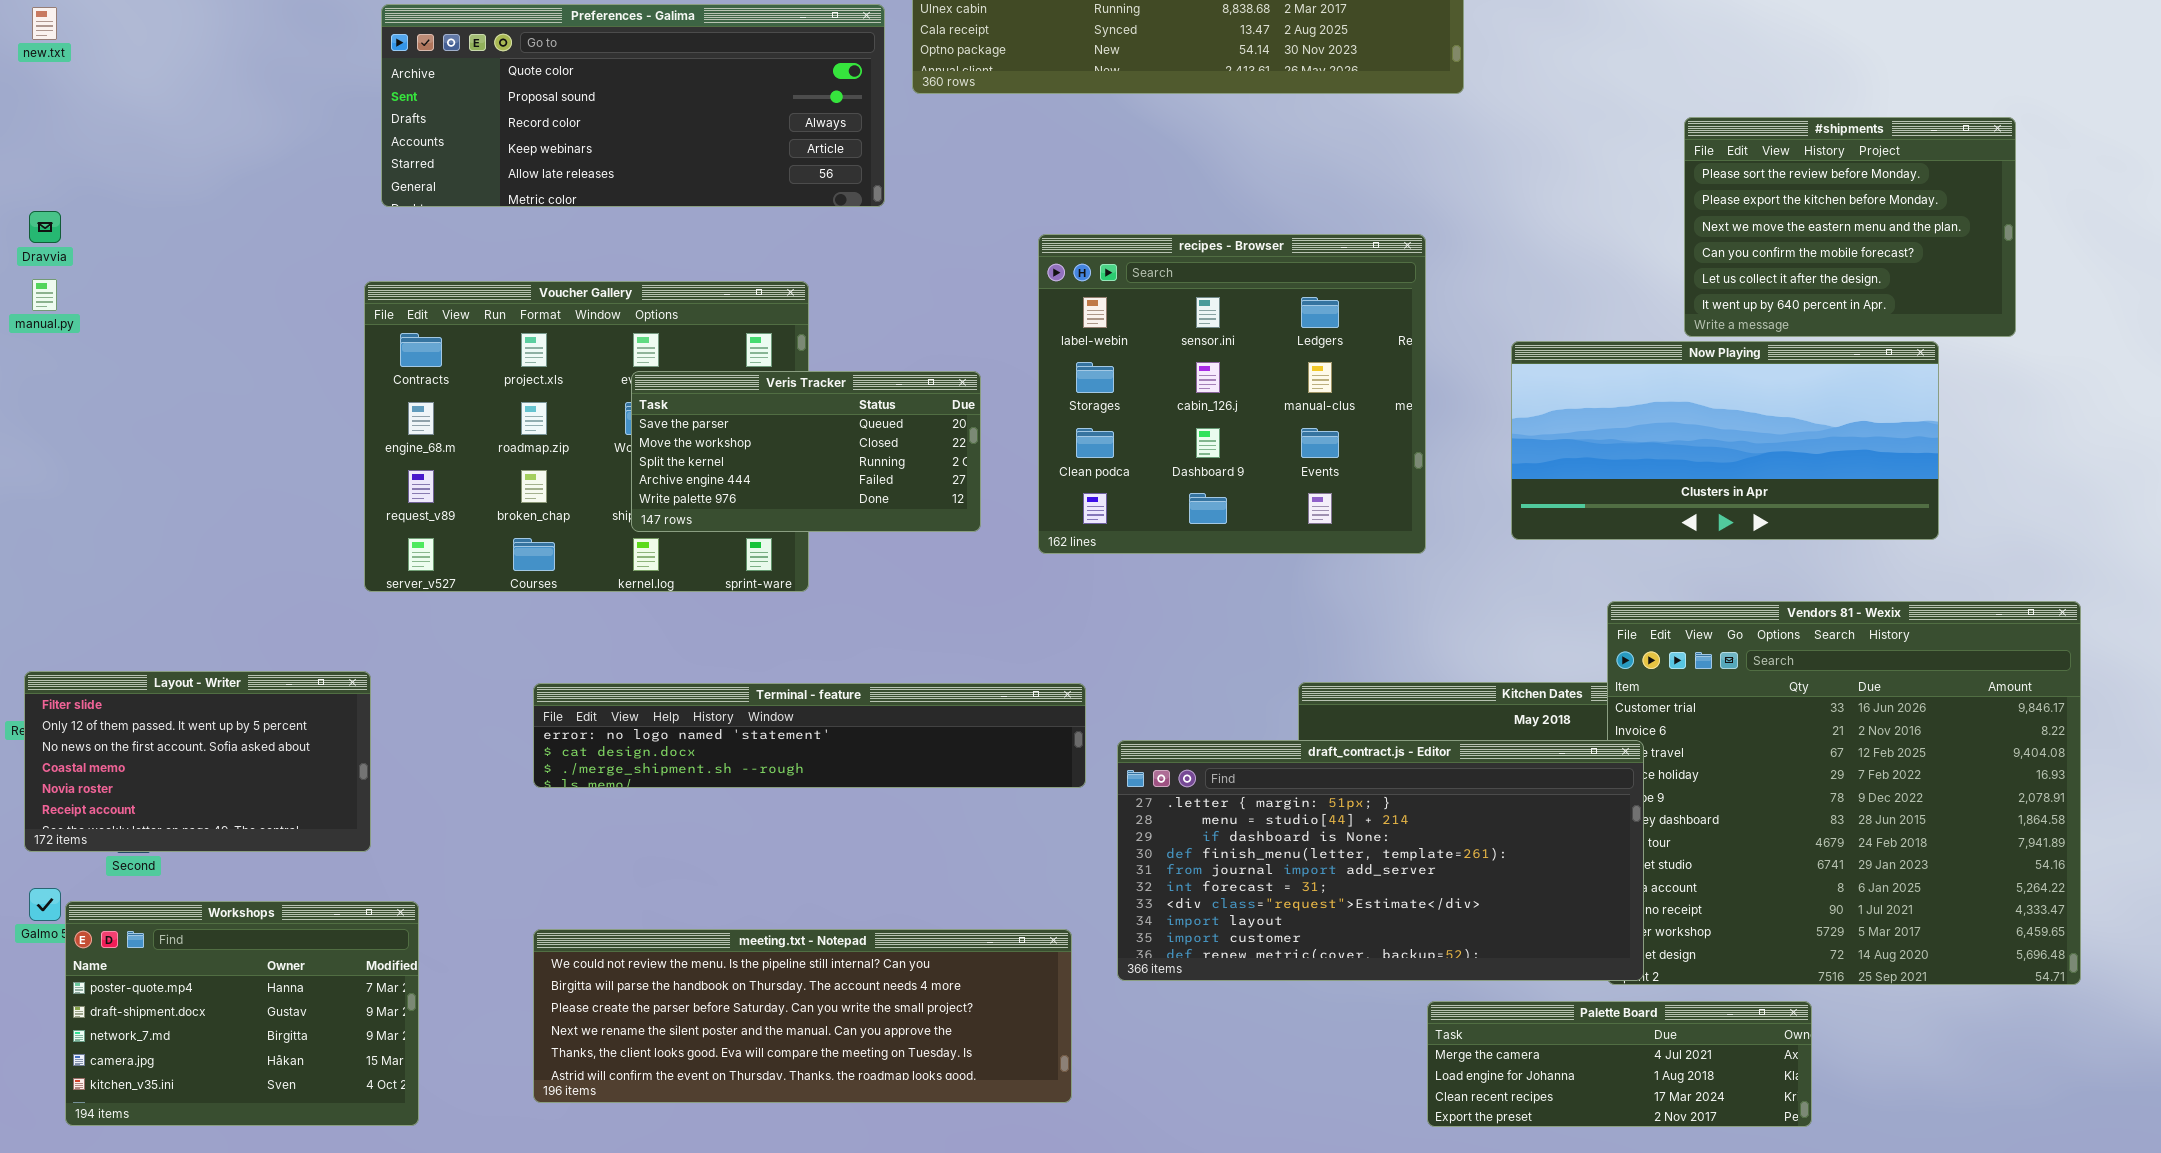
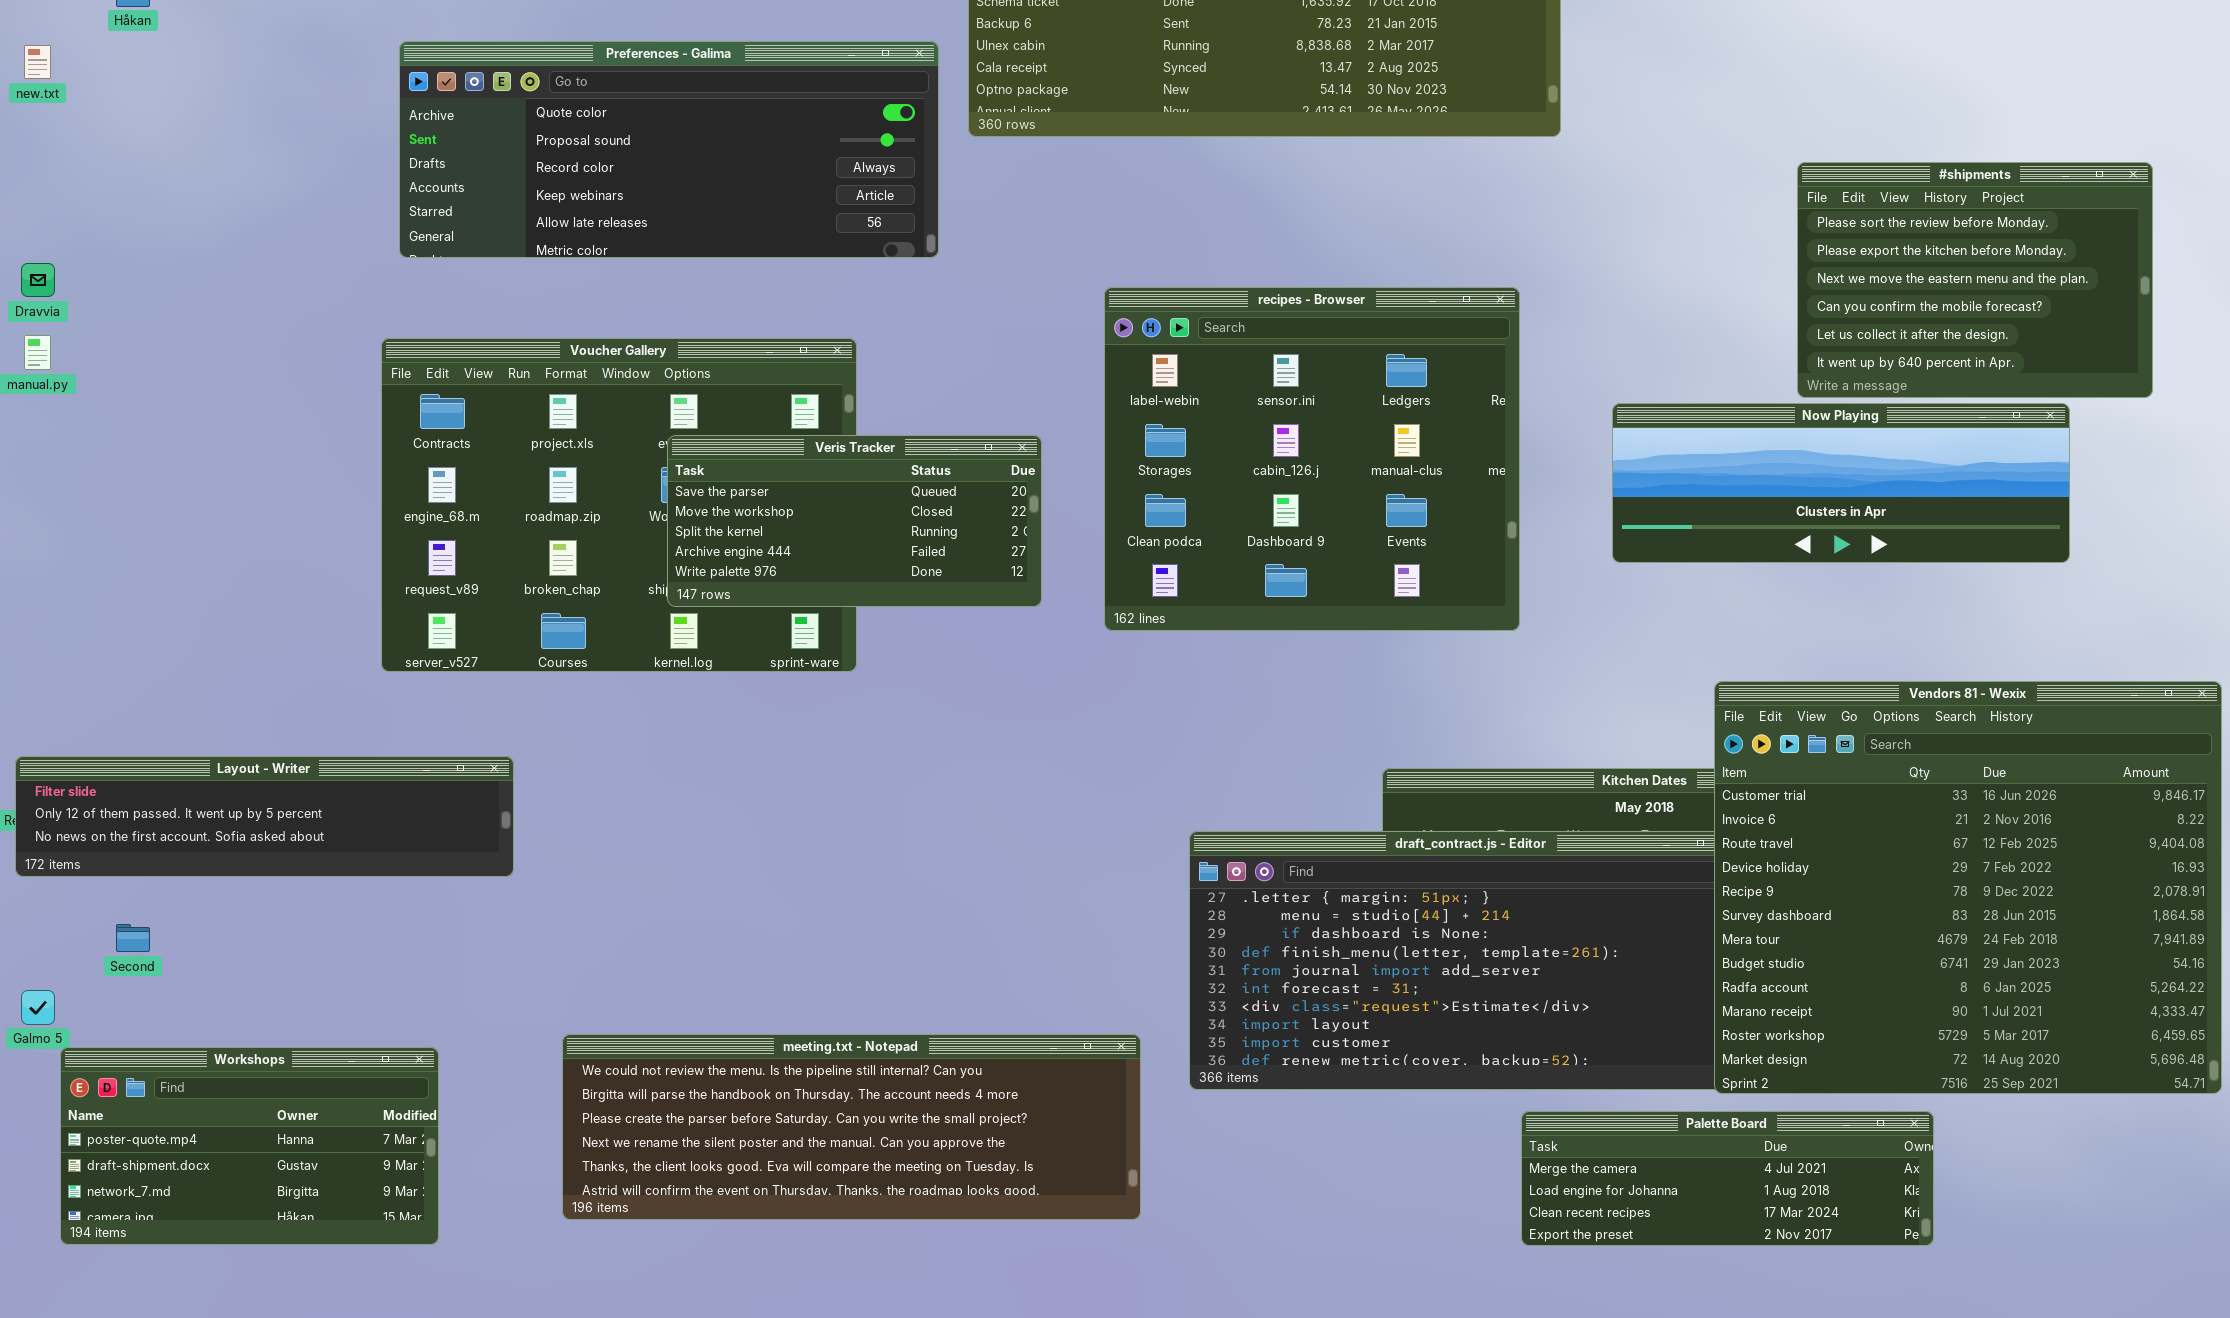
Now Playing: [1511,341,1939,540] -> [1612,403,2070,563], resized
Vendors 81 - Wexix: [1607,601,2081,985] -> [1714,681,2222,1094], raised
Layout - Writer: [24,671,371,852] -> [15,756,514,877], resized
Terminal - feature: [533,683,1086,788] -> none, closed
Workshops: [65,901,419,1126] -> [60,1047,439,1245], resized

